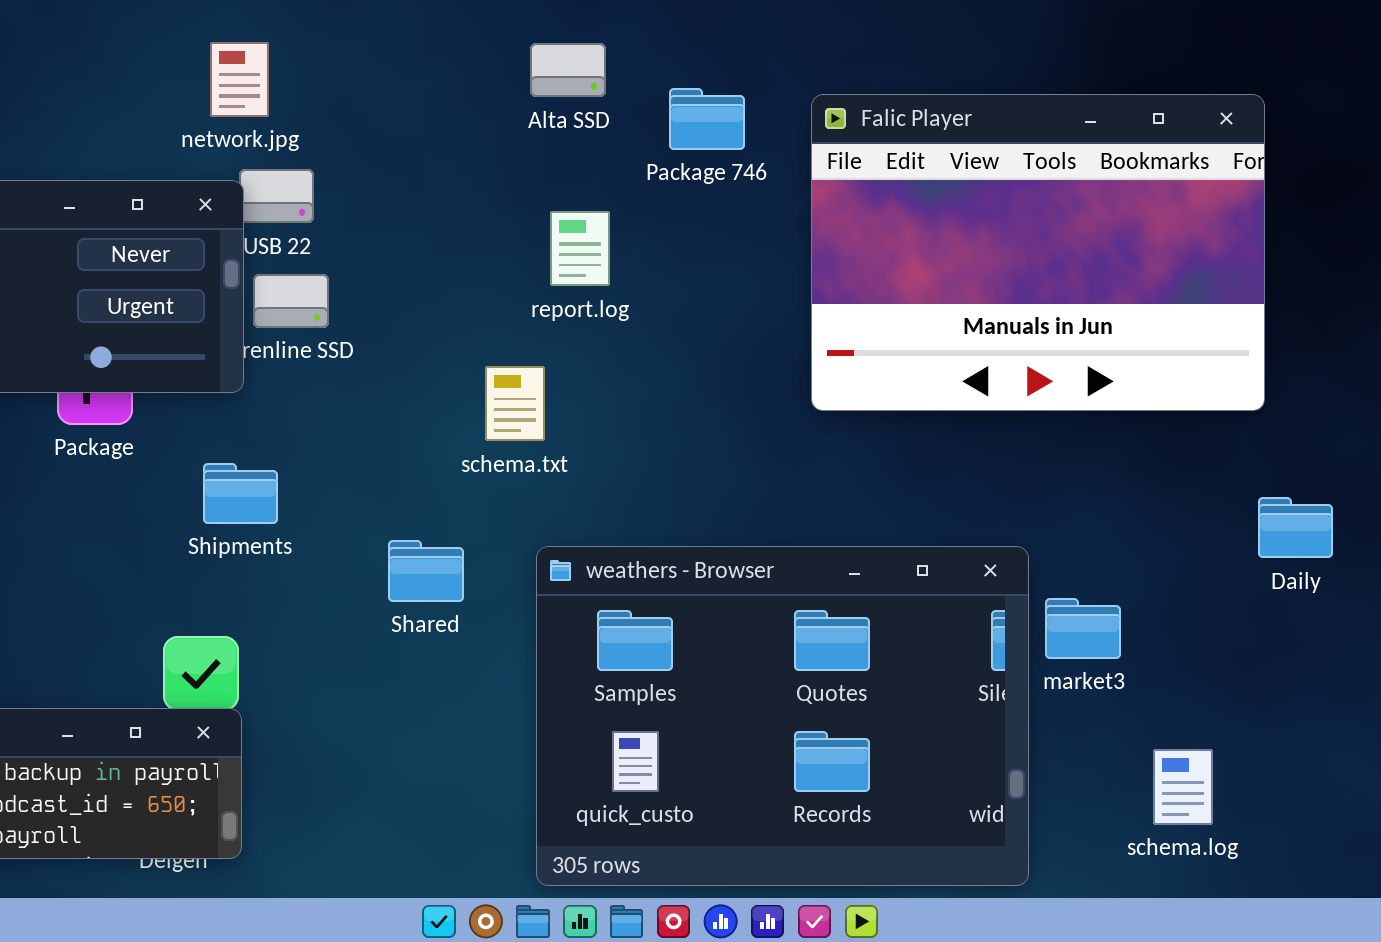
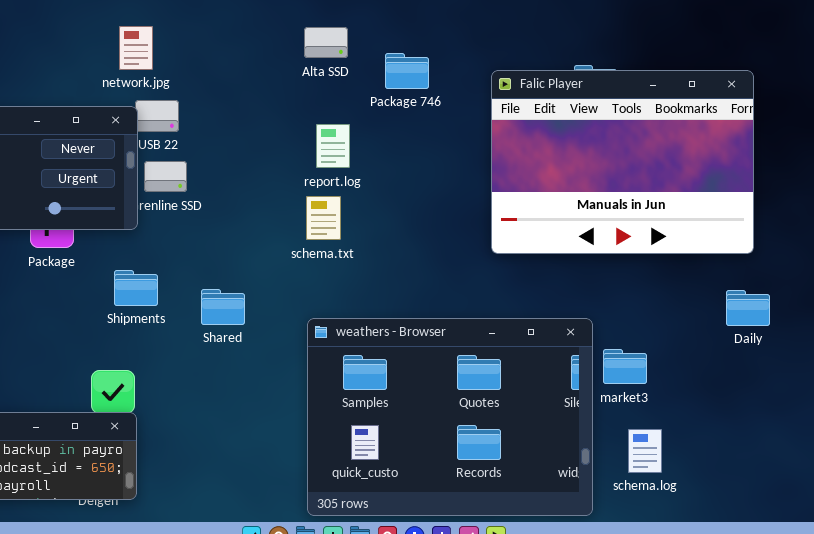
Falic Player: [811,94,1265,411] -> [491,70,754,254], moved
schema.txt: [485,366,545,441] -> [306,196,341,240], moved
Shared: [388,540,464,602] -> [201,289,245,325], moved
schema.log: [1153,749,1213,825] -> [628,429,662,473], moved

